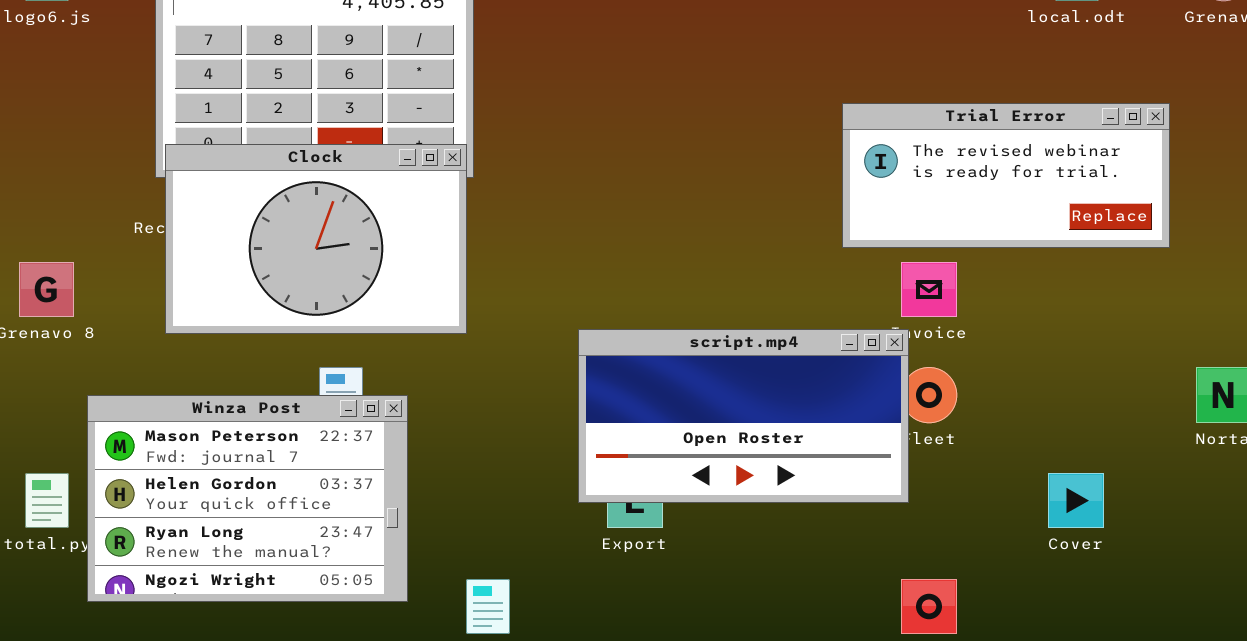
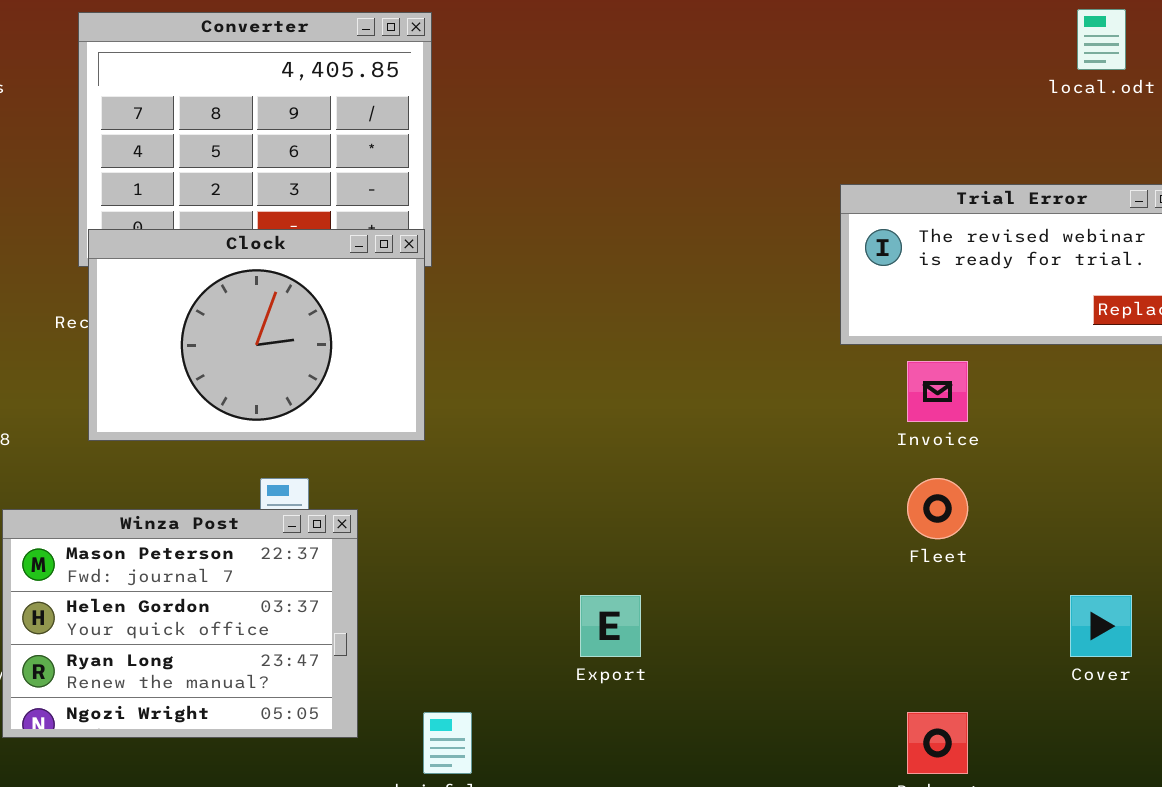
script.mp4: [578,329,909,503] -> none, closed

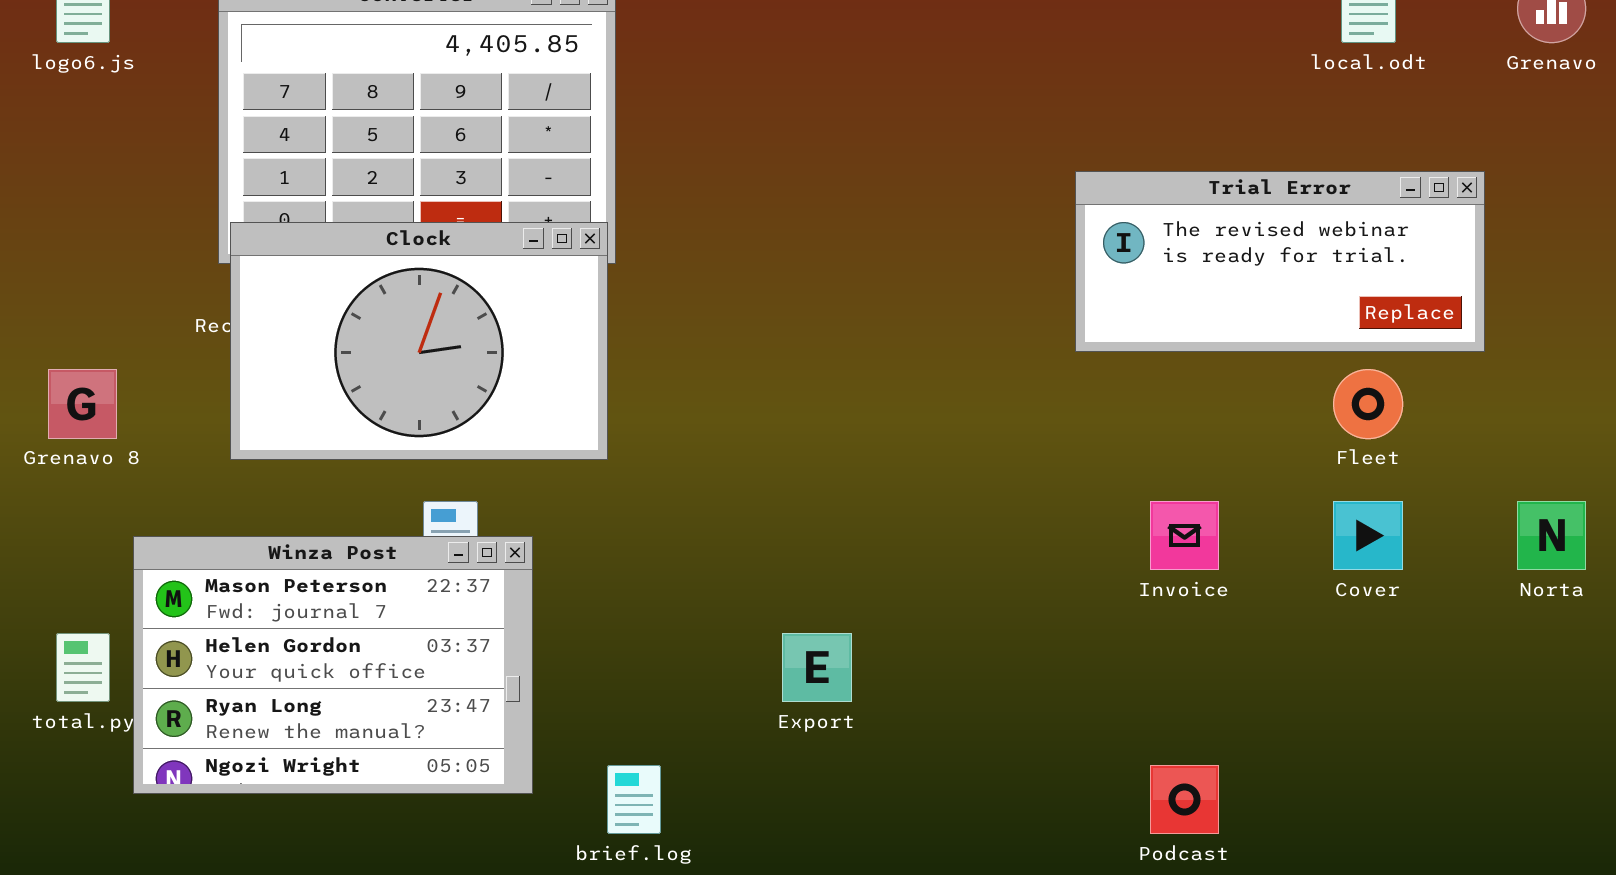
Invoice: [907,361,968,422] -> [1150,501,1219,570], moved
Fleet: [907,478,968,539] -> [1333,369,1403,439], moved
Cover: [1070,595,1132,657] -> [1333,501,1403,570], moved

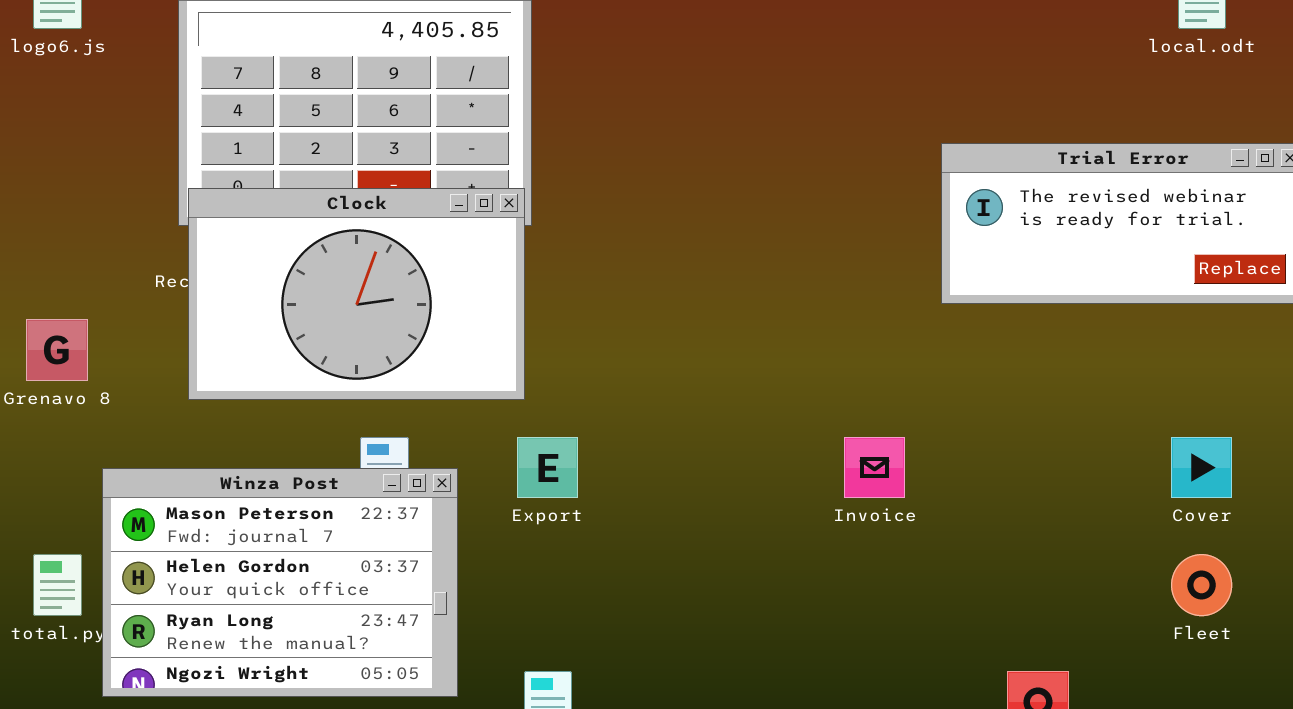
Fleet: [1333,369,1403,439] -> [1171,554,1232,616], moved
Invoice: [1150,501,1219,570] -> [844,437,905,498], moved
Export: [782,633,852,702] -> [517,437,578,498], moved

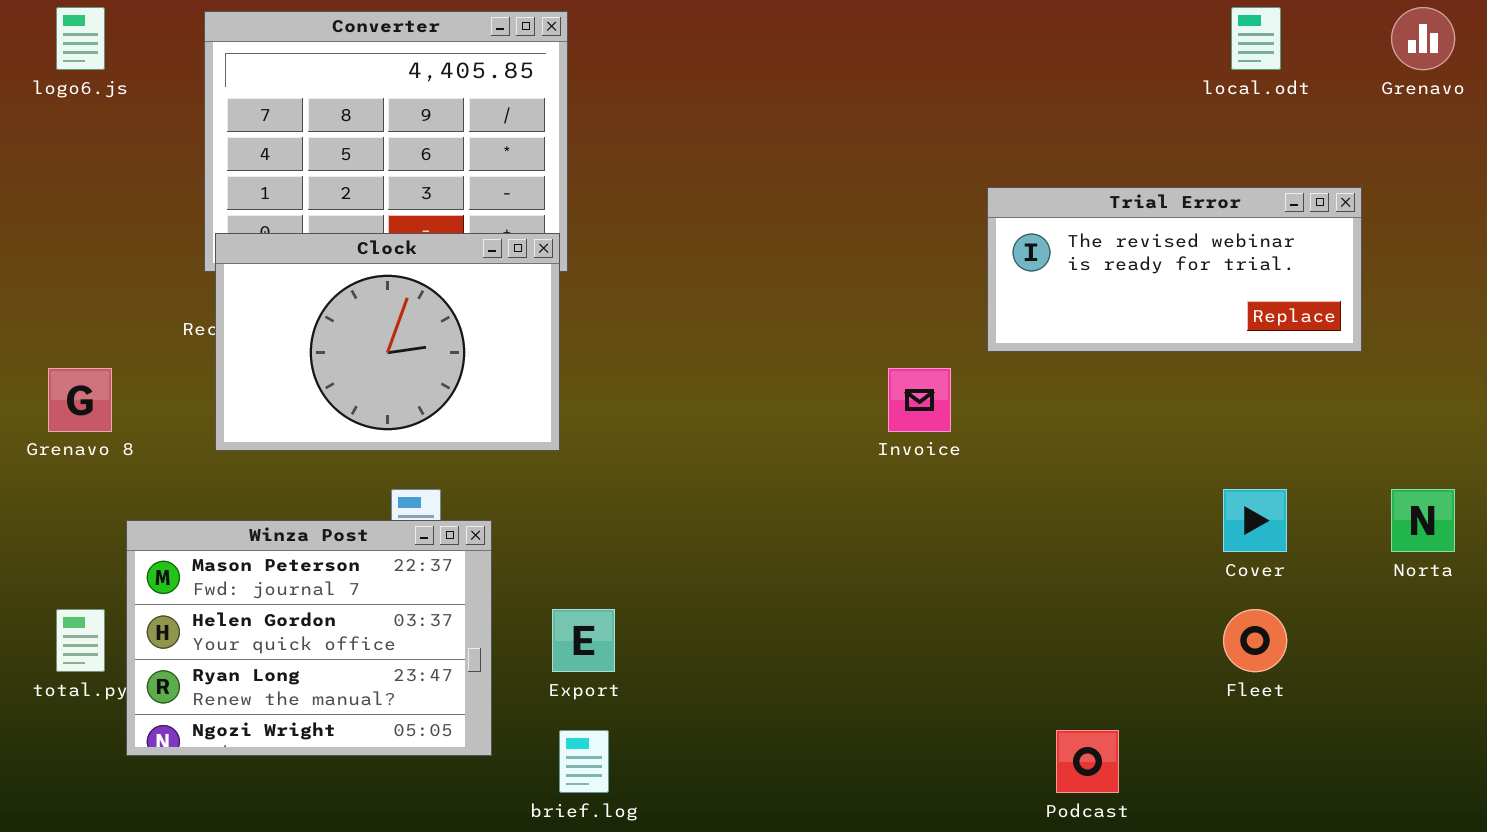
Export: [517,437,578,498] -> [552,609,615,672], moved
Invoice: [844,437,905,498] -> [888,368,951,432], moved

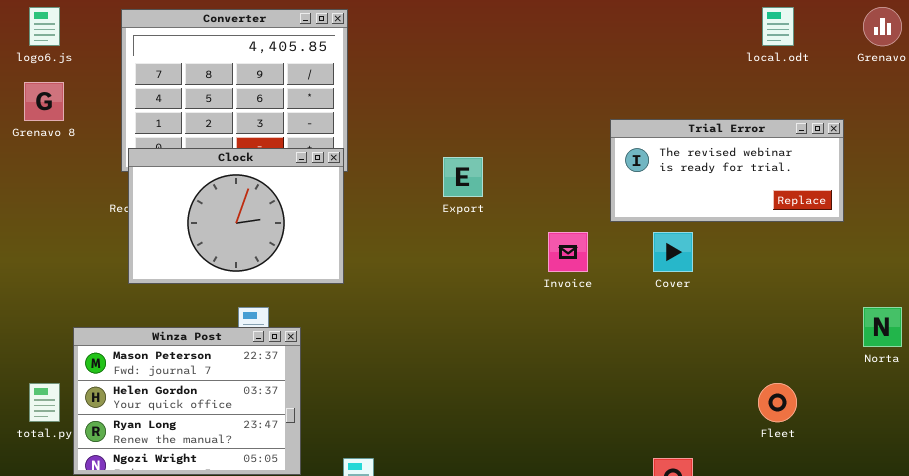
Grenavo 8: [48,368,112,432] -> [24,82,64,121], moved
Cover: [1223,489,1287,552] -> [653,232,693,272], moved
Export: [552,609,615,672] -> [443,157,483,197], moved

